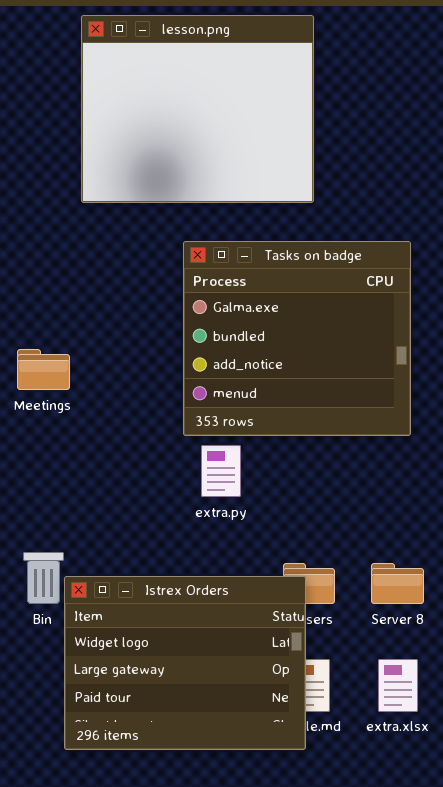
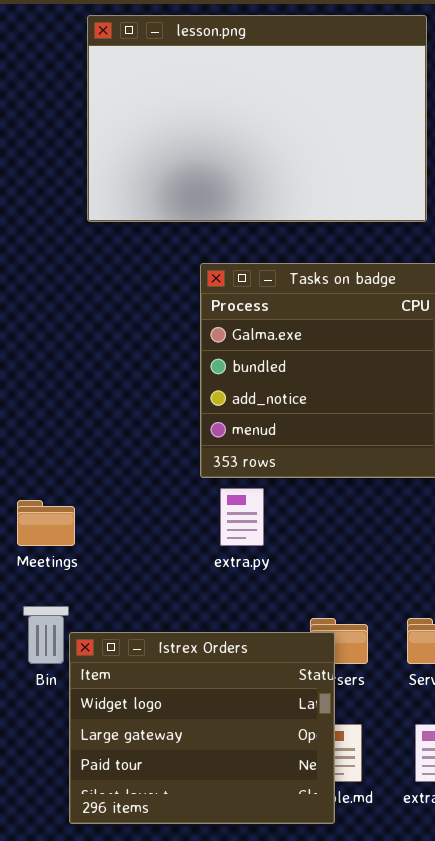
lesson.png: [81,15,314,203] -> [87,15,427,222], resized
Meetings: [17,349,70,390] -> [17,500,75,546], moved

